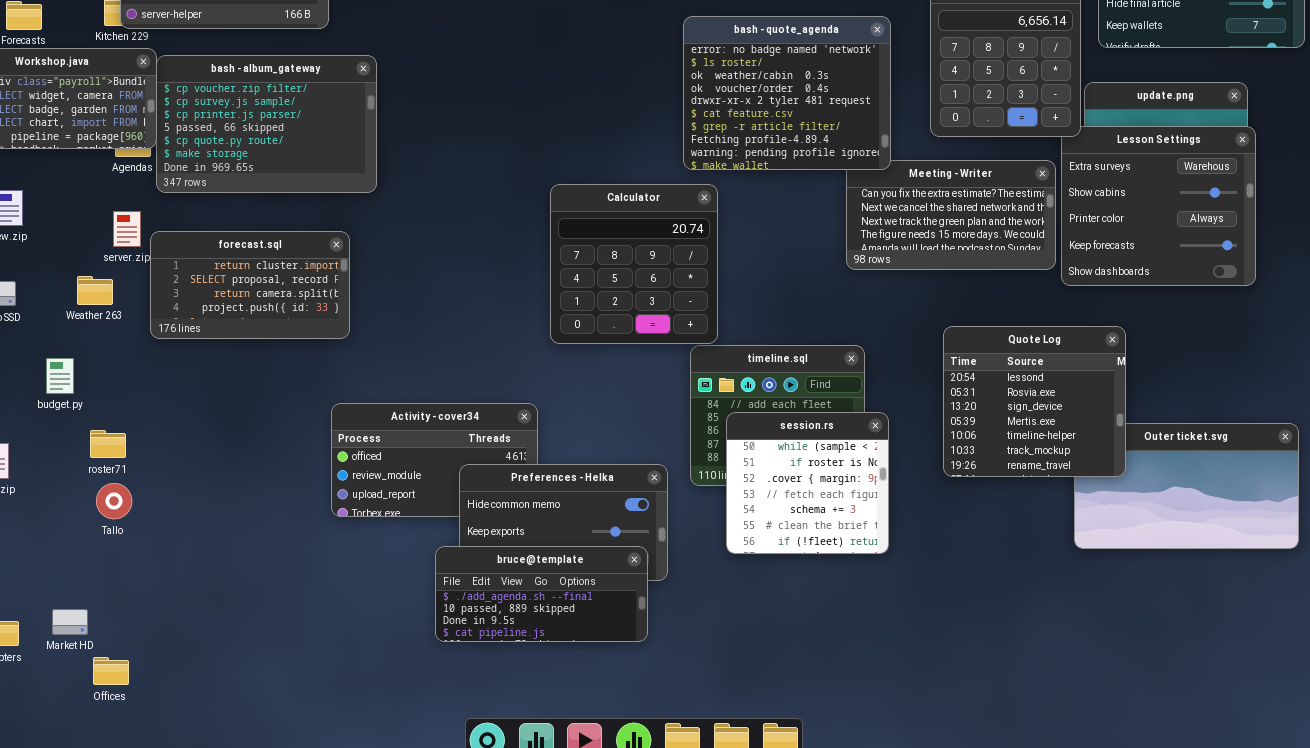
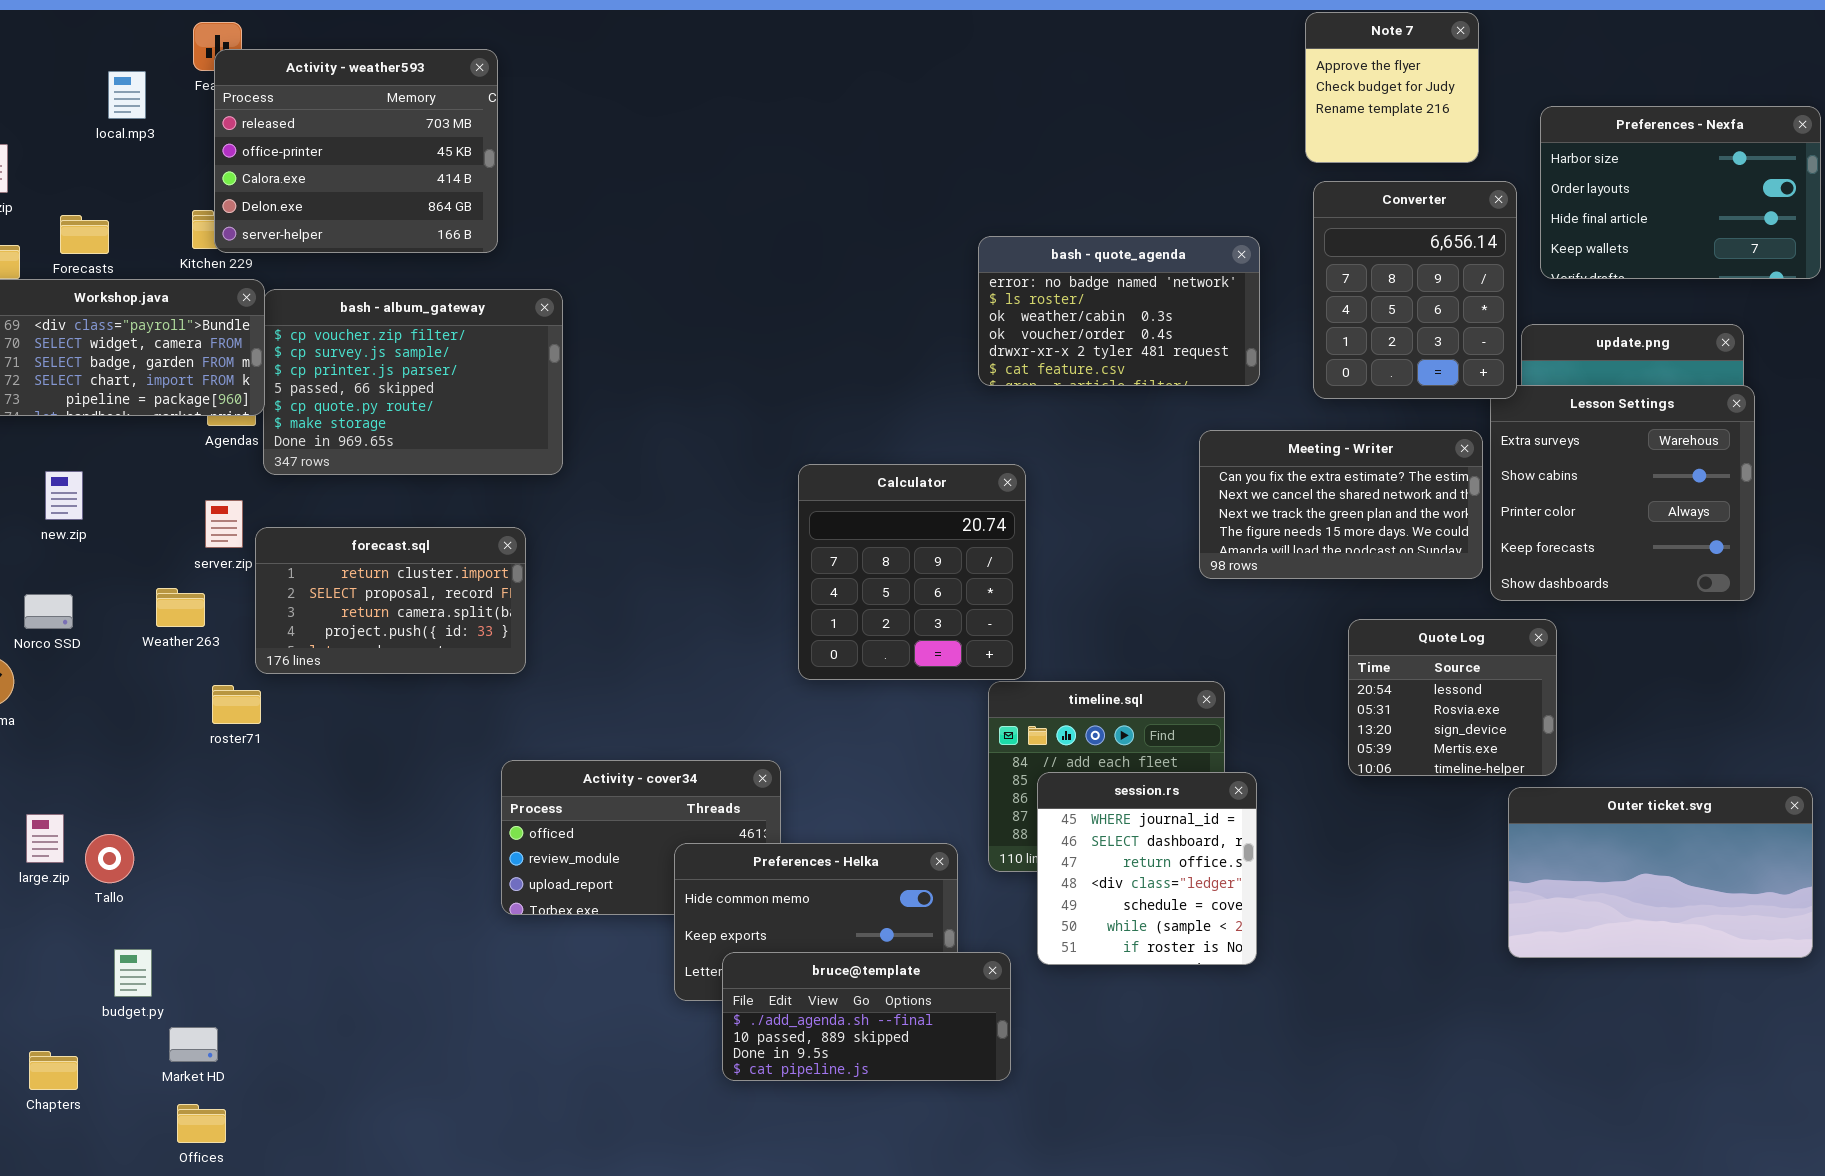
bash - quote_agenda: [683,16,891,170] -> [978,236,1260,386], resized
Quote Log: [943,326,1126,477] -> [1348,619,1557,776], moved, resized
budget.py: [46,358,74,394] -> [114,949,152,997], moved
session.rs: [726,412,889,554] -> [1037,772,1257,965], scrolled up 5 rows
roster71: [90,430,126,458] -> [212,685,261,724], moved
Tallo: [96,483,132,519] -> [85,834,134,883], moved
bruce@template: [435,546,648,642] -> [722,952,1011,1081], moved
Market HD: [52,609,88,635] -> [169,1027,218,1062], moved

